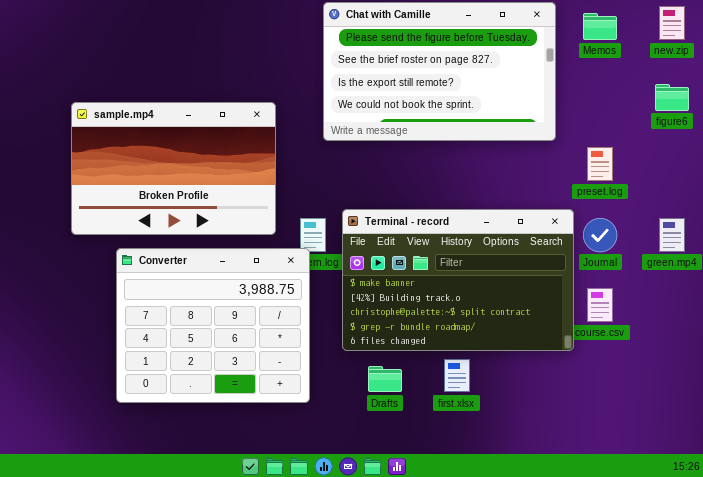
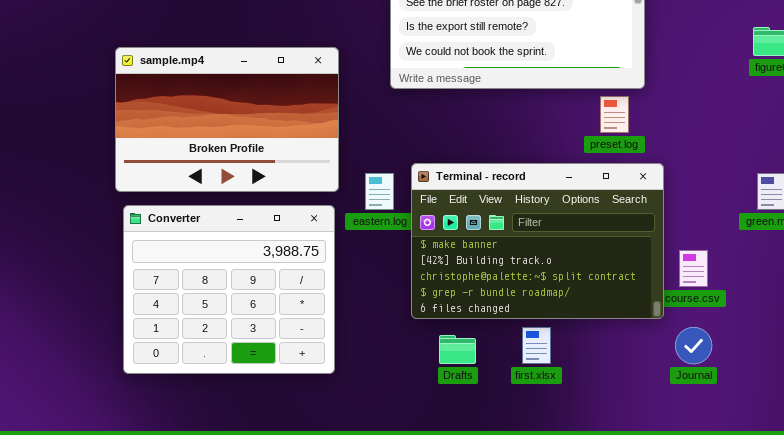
preset.log: [587,147,613,181] -> [600,96,629,133], moved
Journal: [583,218,617,252] -> [675,327,712,364], moved
Converter: [116,248,310,403] -> [123,205,335,374], moved

